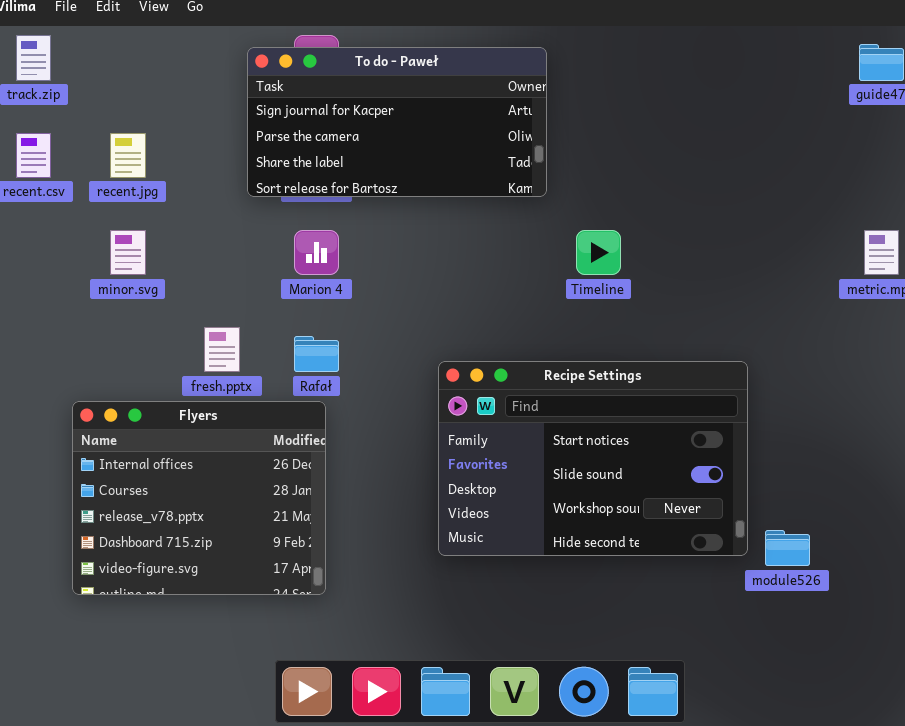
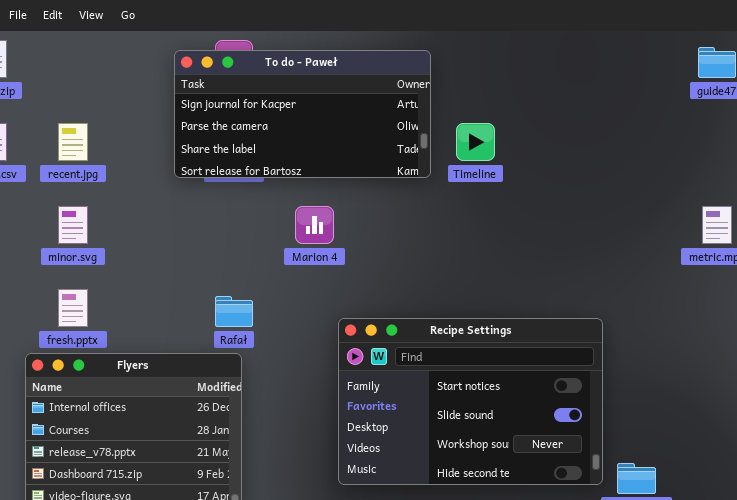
Marion 4: [294,230,339,275] -> [295,206,334,244], moved
Timeline: [576,230,621,275] -> [456,123,495,161], moved
fresh.pptx: [204,327,240,372] -> [58,289,88,327], moved

